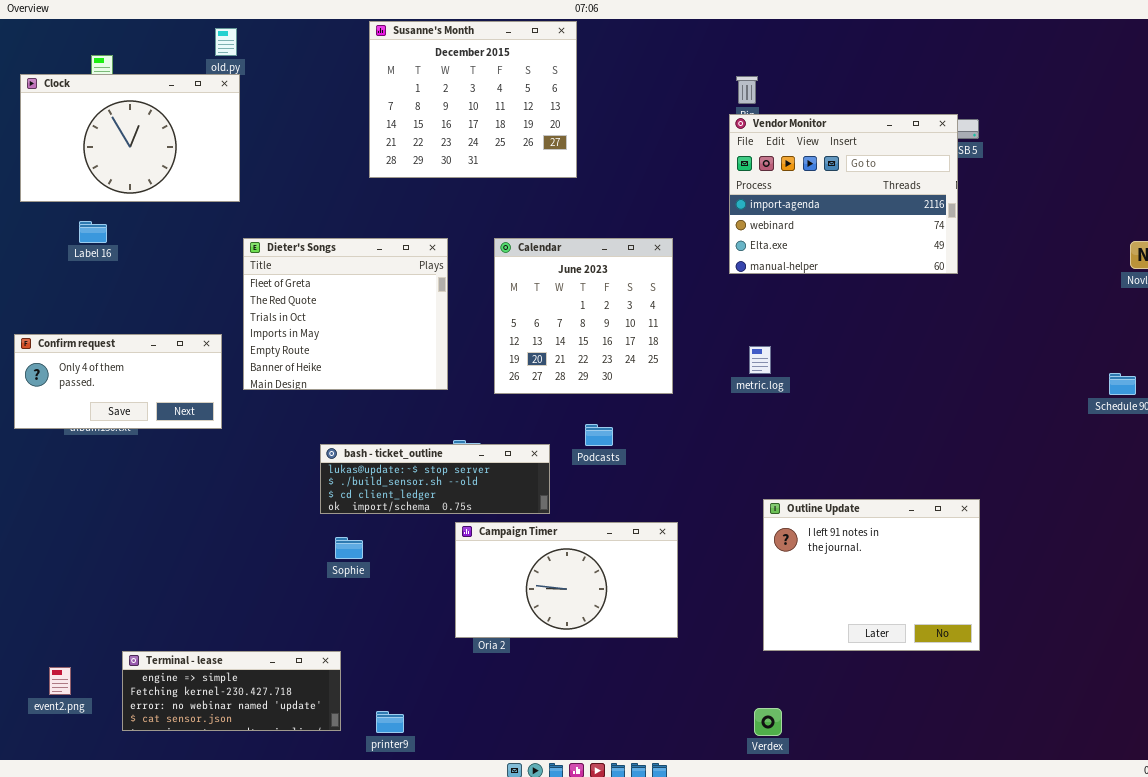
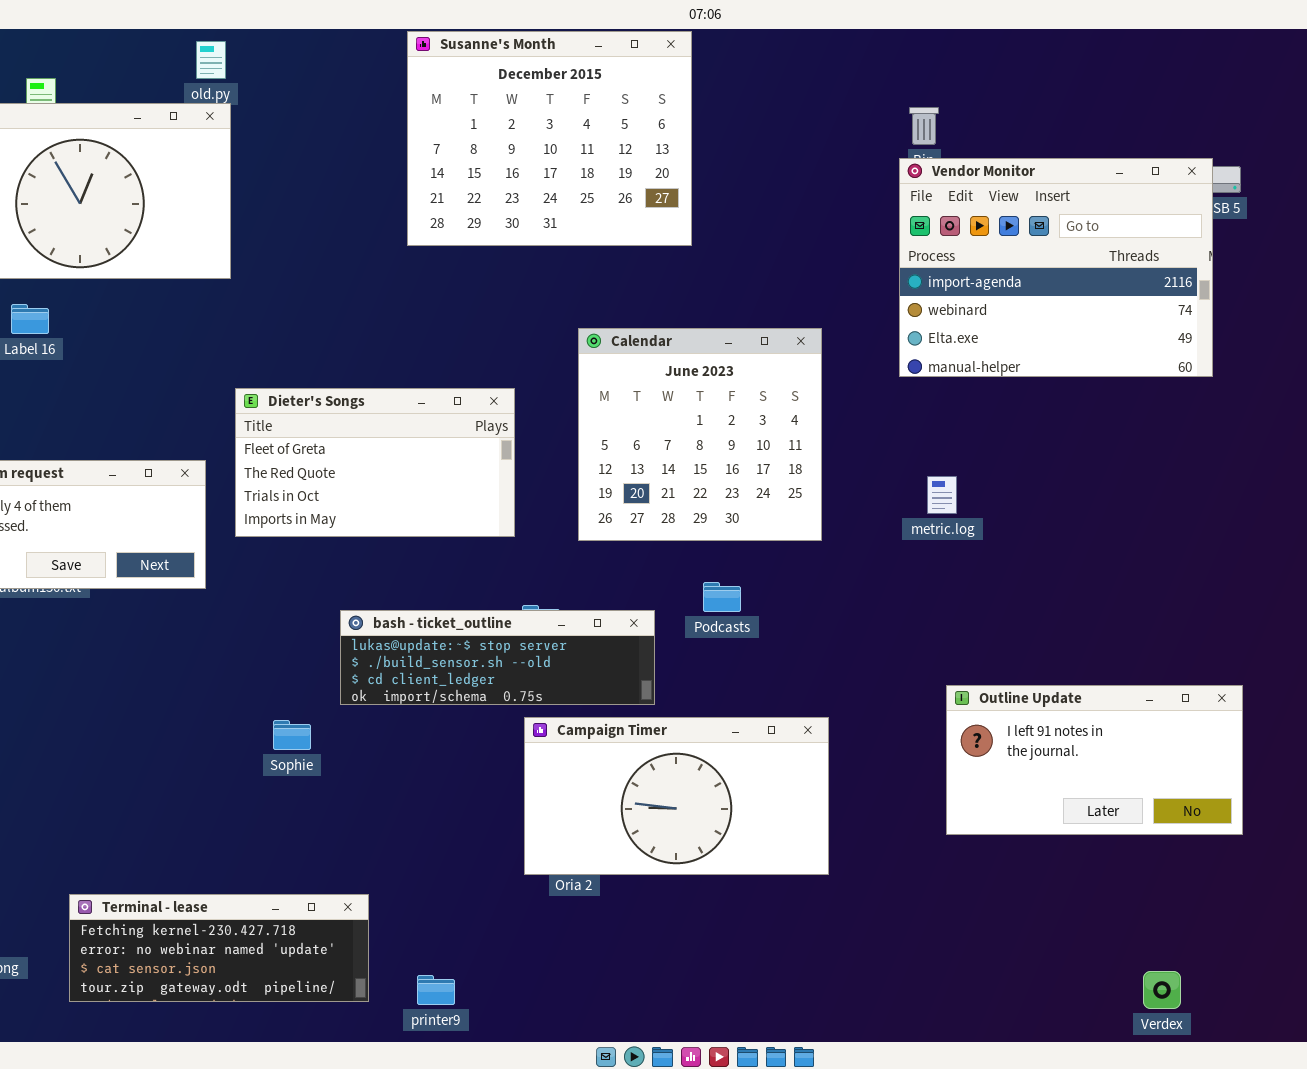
Dieter's Songs: [243,238,448,390] -> [235,388,515,537], resized
Outline Update: [763,499,980,651] -> [946,685,1243,835], resized
Sophie: [335,537,363,559] -> [273,720,311,750], moved
Terminal - lease: [122,651,341,731] -> [69,894,369,1002], scrolled down 1 row
Verdex: [754,708,782,736] -> [1143,971,1181,1009], moved

